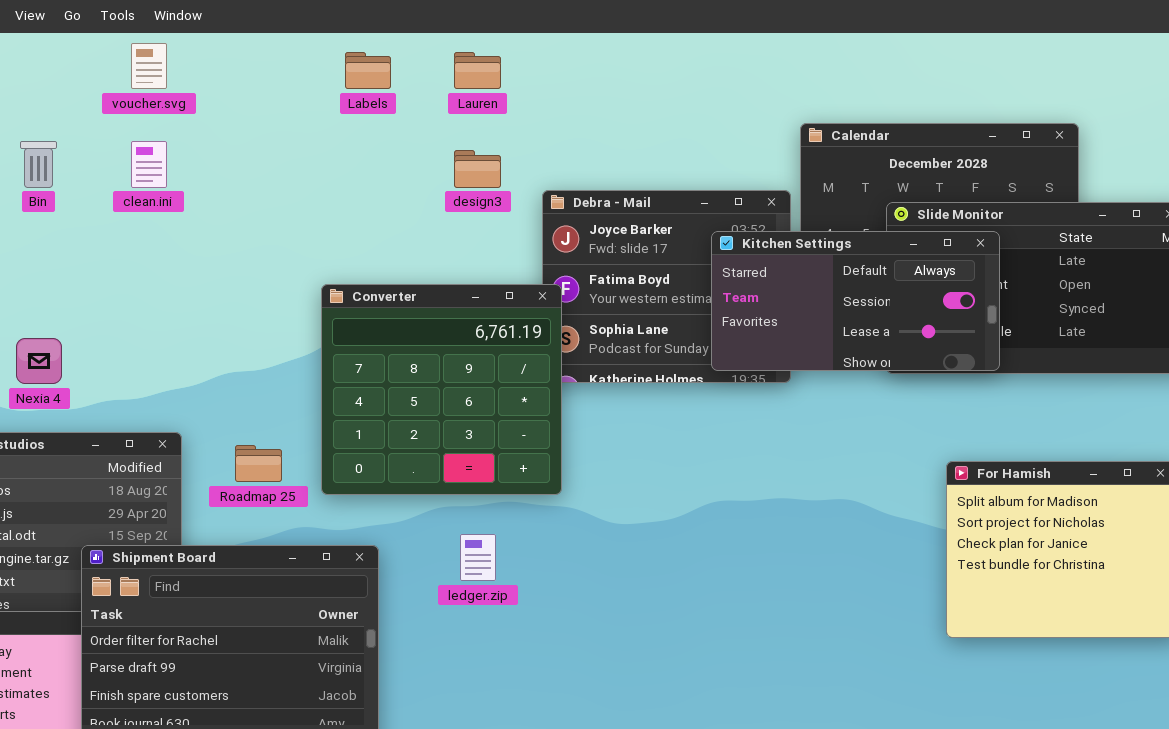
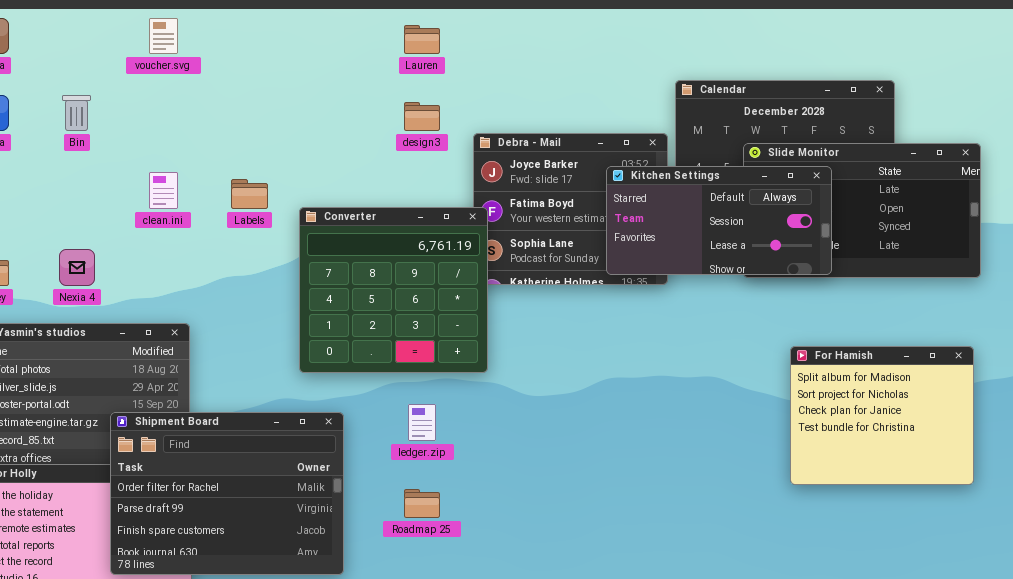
Labels: [345,52,391,89] -> [231,179,268,209], moved
clean.ini: [131,141,167,188] -> [149,172,178,209], moved
Roadmap 25: [235,445,282,482] -> [404,489,440,518], moved

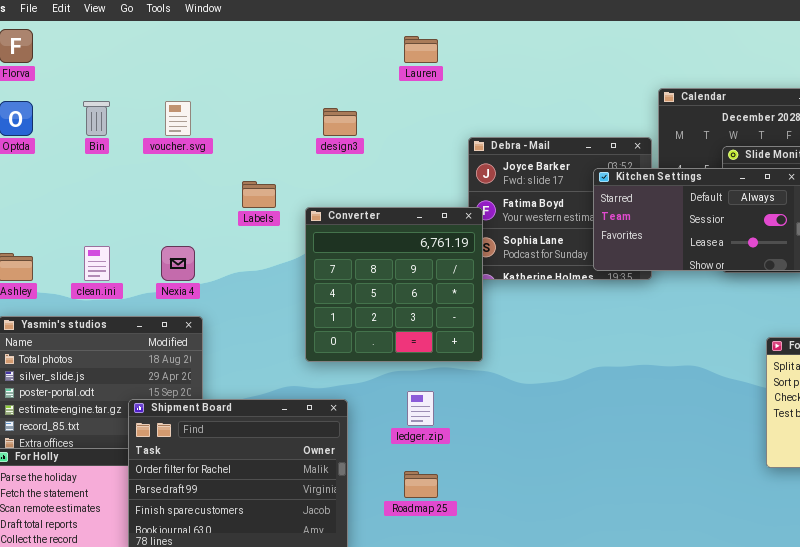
voucher.svg: [149,18,178,54] -> [165,101,191,136], moved
design3: [404,102,440,131] -> [323,108,357,136], moved
clean.ini: [149,172,178,209] -> [84,246,110,281], moved
Nexia 4: [59,249,95,286] -> [161,246,195,281], moved

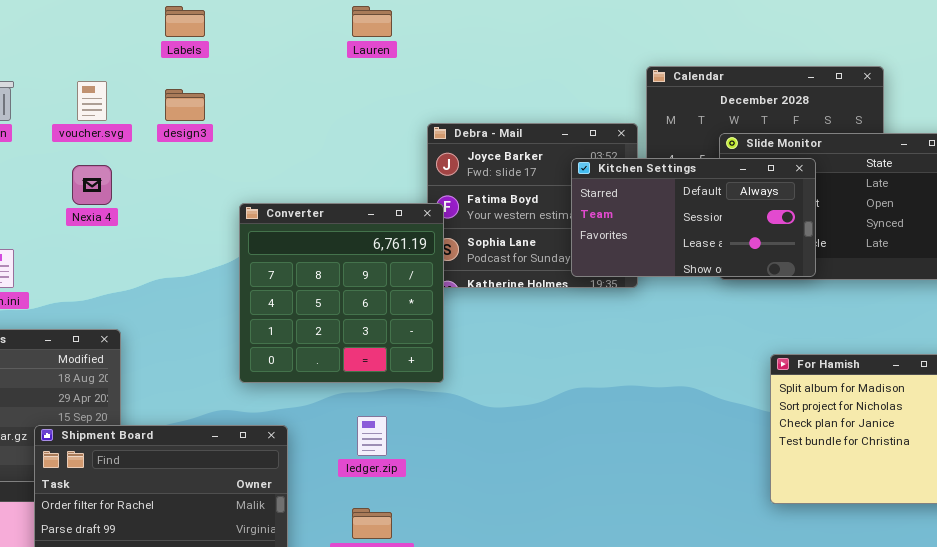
design3: [323,108,357,136] -> [165,89,205,121], moved
Labels: [242,181,276,208] -> [165,6,205,37], moved
Nexia 4: [161,246,195,281] -> [72,165,112,205], moved

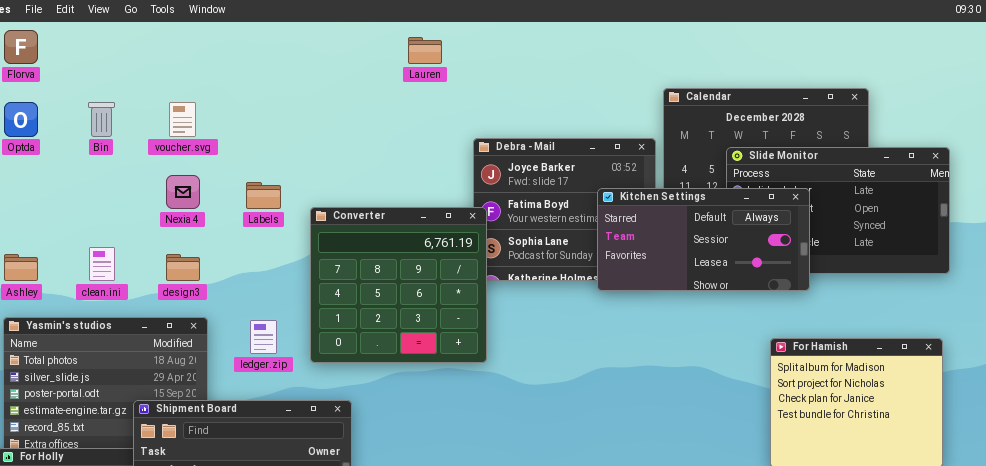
Labels: [165,6,205,37] -> [246,182,281,209], moved
design3: [165,89,205,121] -> [166,254,200,281], moved
Kitchen Settings: [571,158,816,277] -> [597,188,810,291], moved
ledger.zip: [357,416,387,456] -> [250,320,277,354], moved

